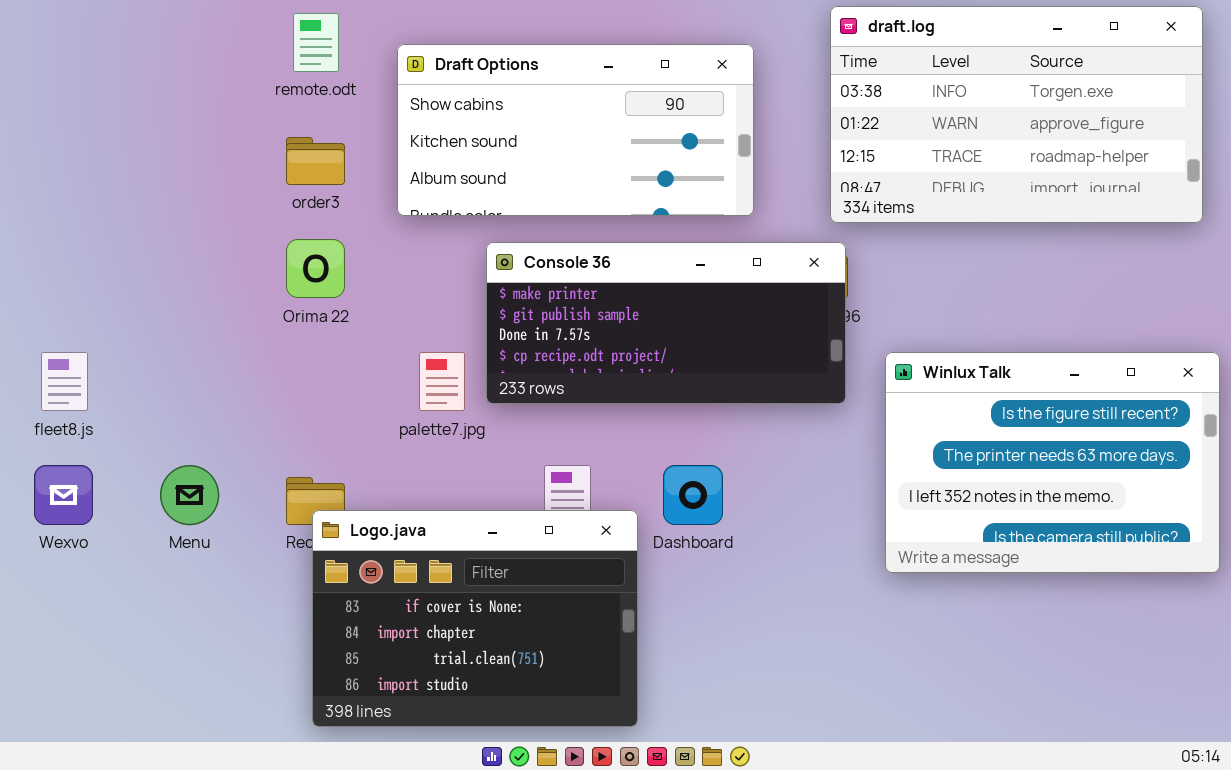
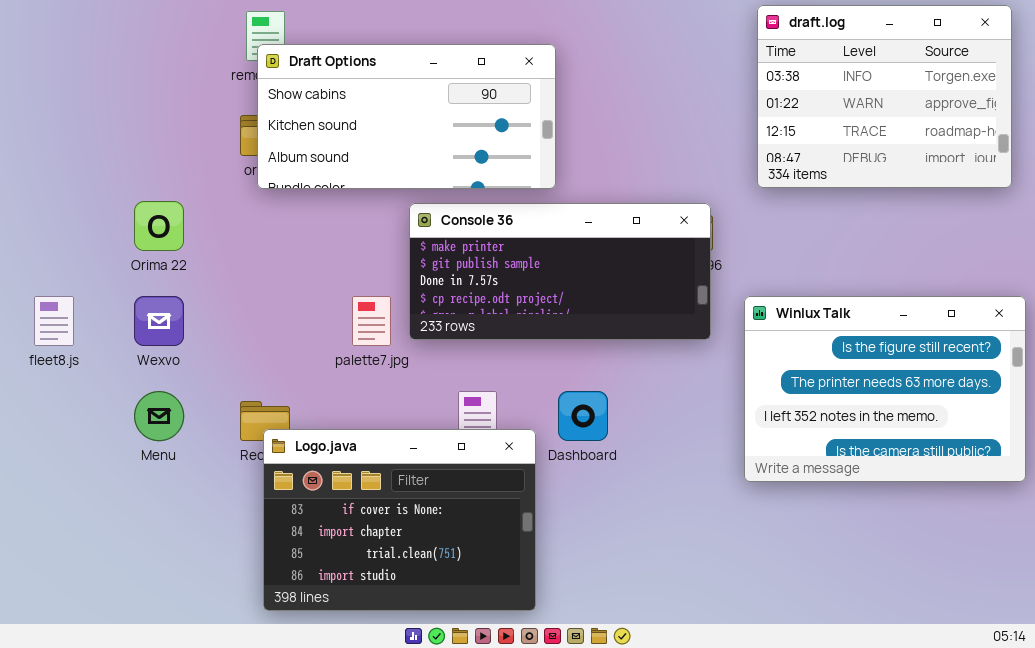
draft.log: [830,6,1203,223] -> [757,5,1012,188], resized
Draft Options: [397,44,754,216] -> [257,44,556,189], moved
Orima 22: [286,239,345,298] -> [134,201,184,251], moved
Wexvo: [34,465,93,525] -> [134,296,184,346], moved

